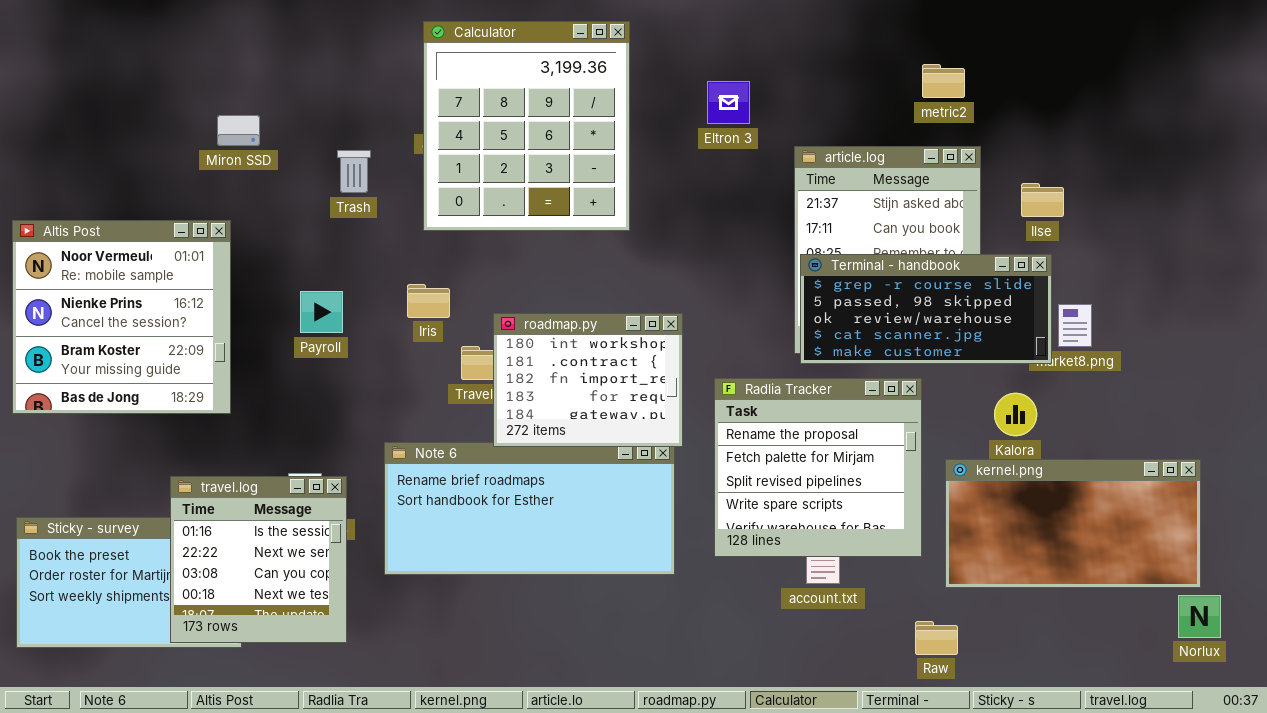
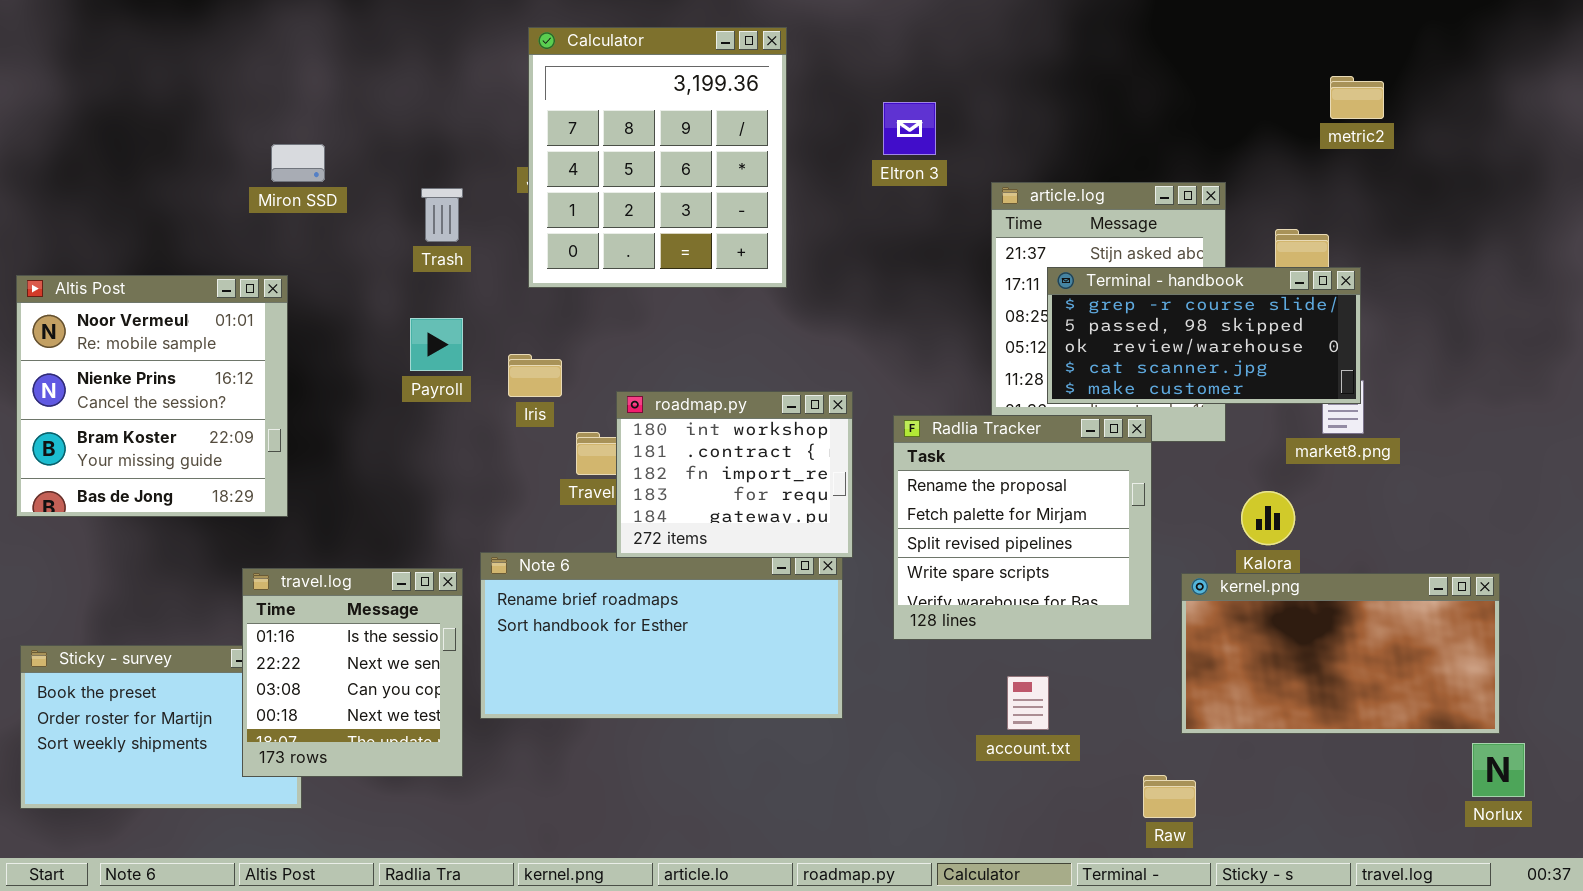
metric2: [922,64,965,98] -> [1330,76,1384,119], moved
Terminal - handbook: [800,254,1052,364] -> [1047,267,1361,404], moved
Payroll: [300,291,343,333] -> [410,318,463,371], moved
Radlia Tracker: [714,378,922,557] -> [893,415,1152,640], moved
travel.log: [170,476,347,643] -> [242,568,463,777], moved

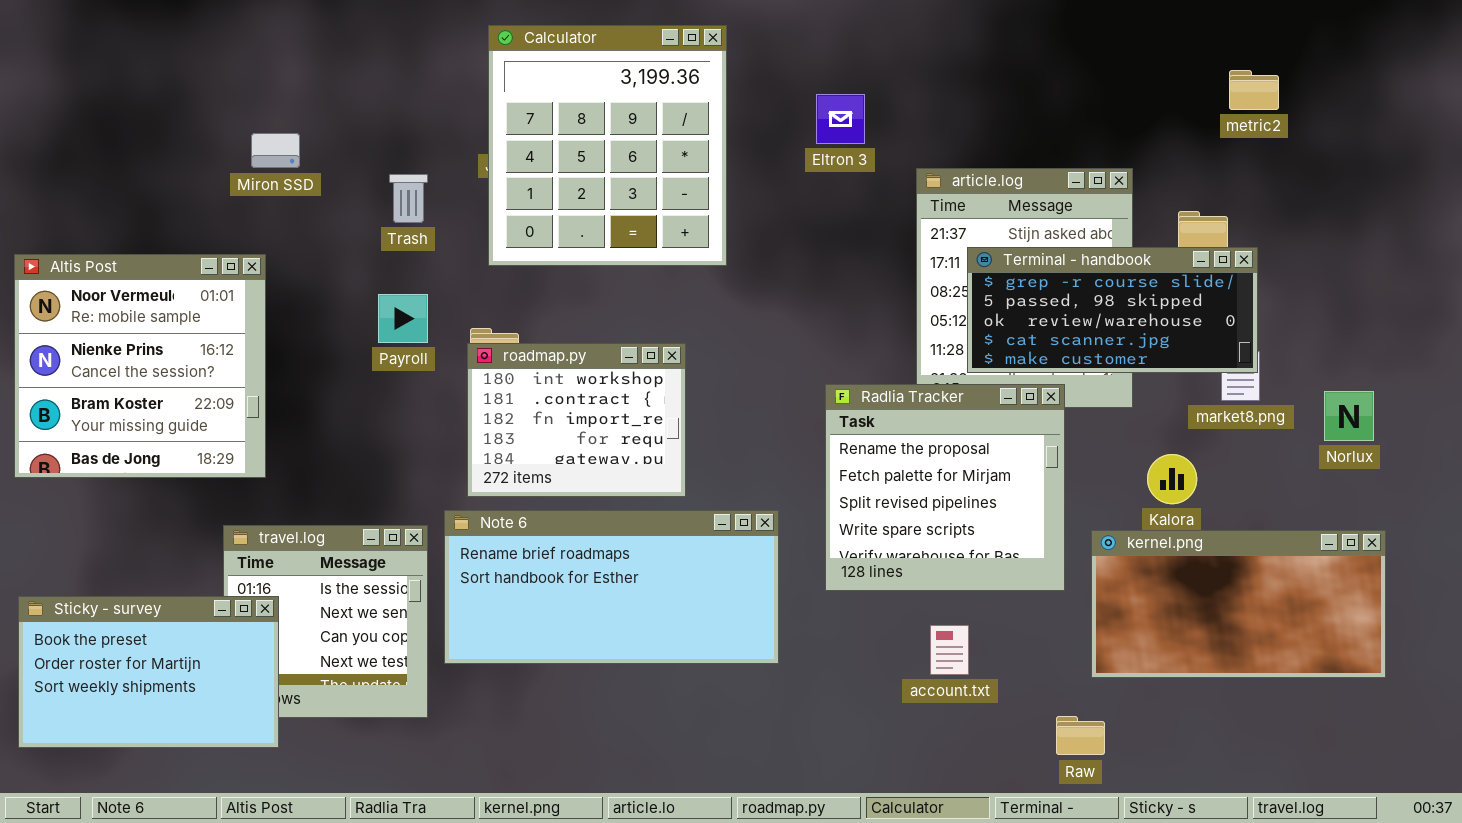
roadmap.py: [616,391,853,558] -> [467,343,686,497], moved
Sticky - survey: [20,645,302,809] -> [18,596,279,748], raised
Norlux: [1472,743,1525,797] -> [1324,391,1374,441], moved

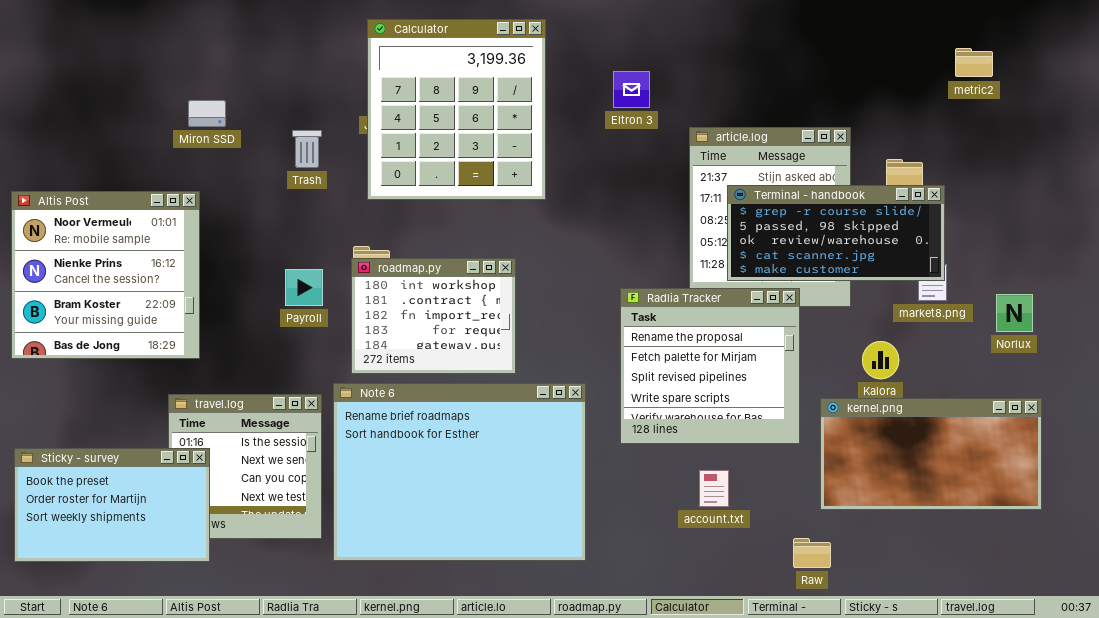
metric2: [1229,70,1279,110] -> [955,48,993,77], moved
Payroll: [378,294,428,343] -> [285,269,323,306], moved
Note 6: [444,510,779,664] -> [333,383,586,561], resized

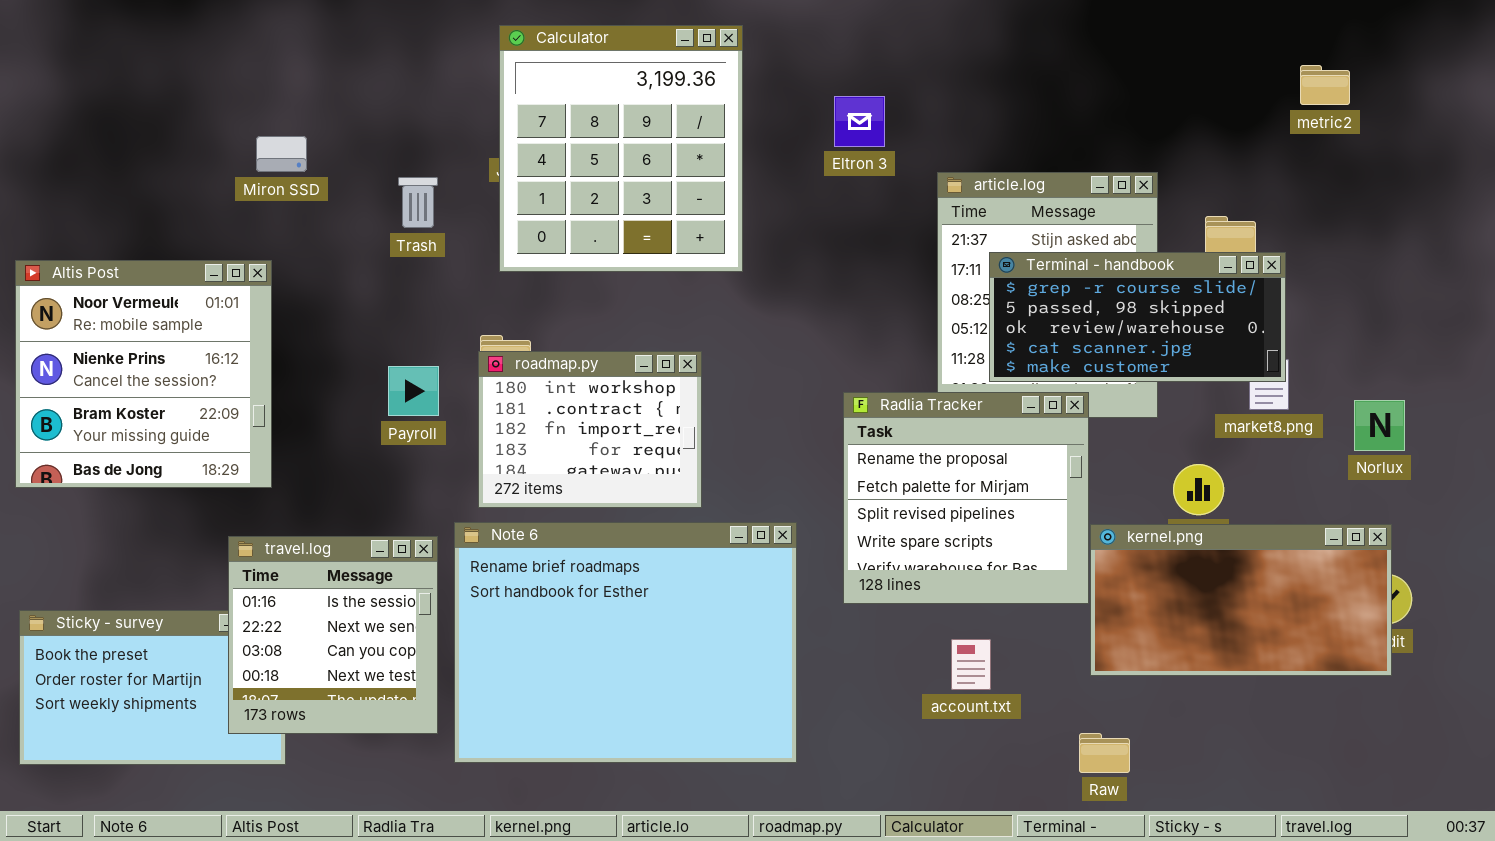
travel.log: [168,394,322,539] -> [228,536,438,734], raised
kernel.png: [820,398,1042,510] -> [1090,524,1392,676], moved

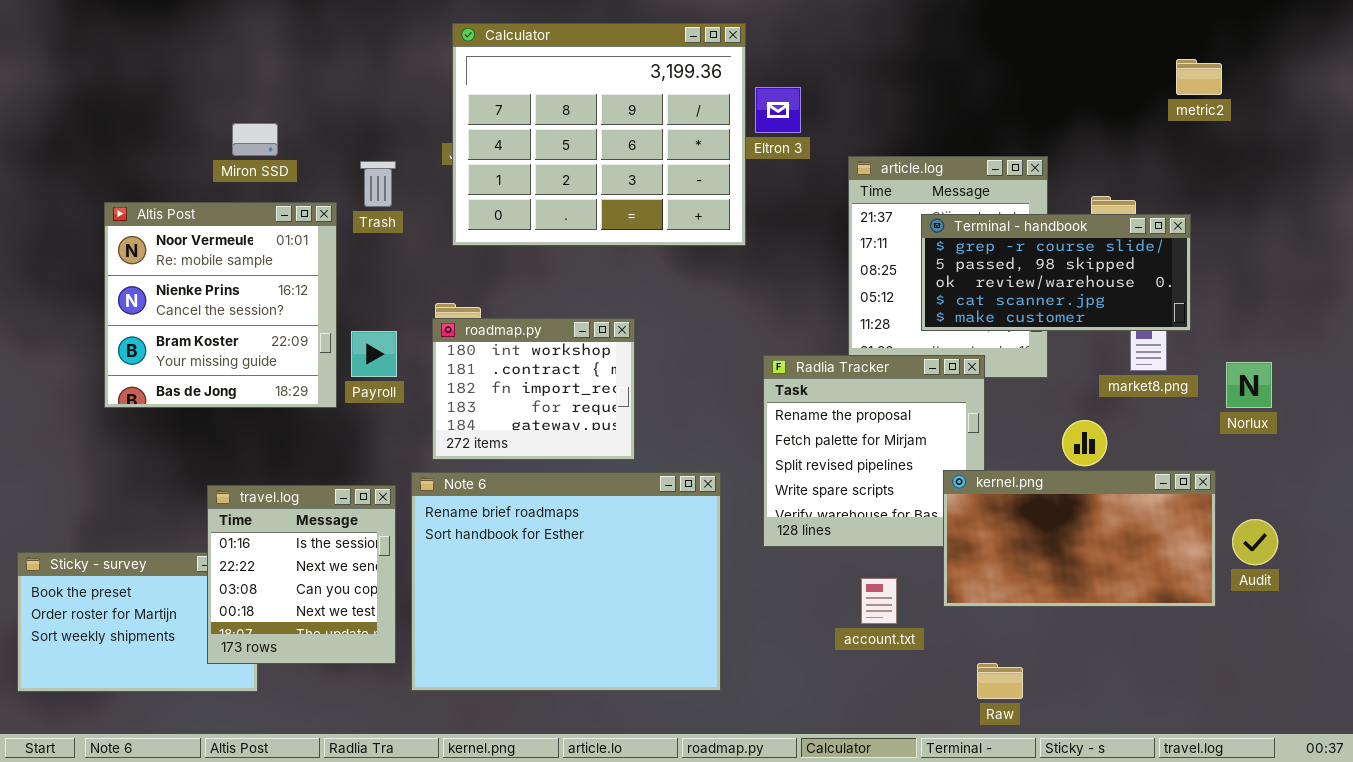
Calculator: [499,25,743,272] -> [452,23,746,246], resized
Terminal - handbook: [989,252,1286,382] -> [921,214,1191,331], moved
Altis Post: [15,260,272,488] -> [104,202,337,408], moved
kernel.png: [1090,524,1392,676] -> [943,470,1216,607], moved

